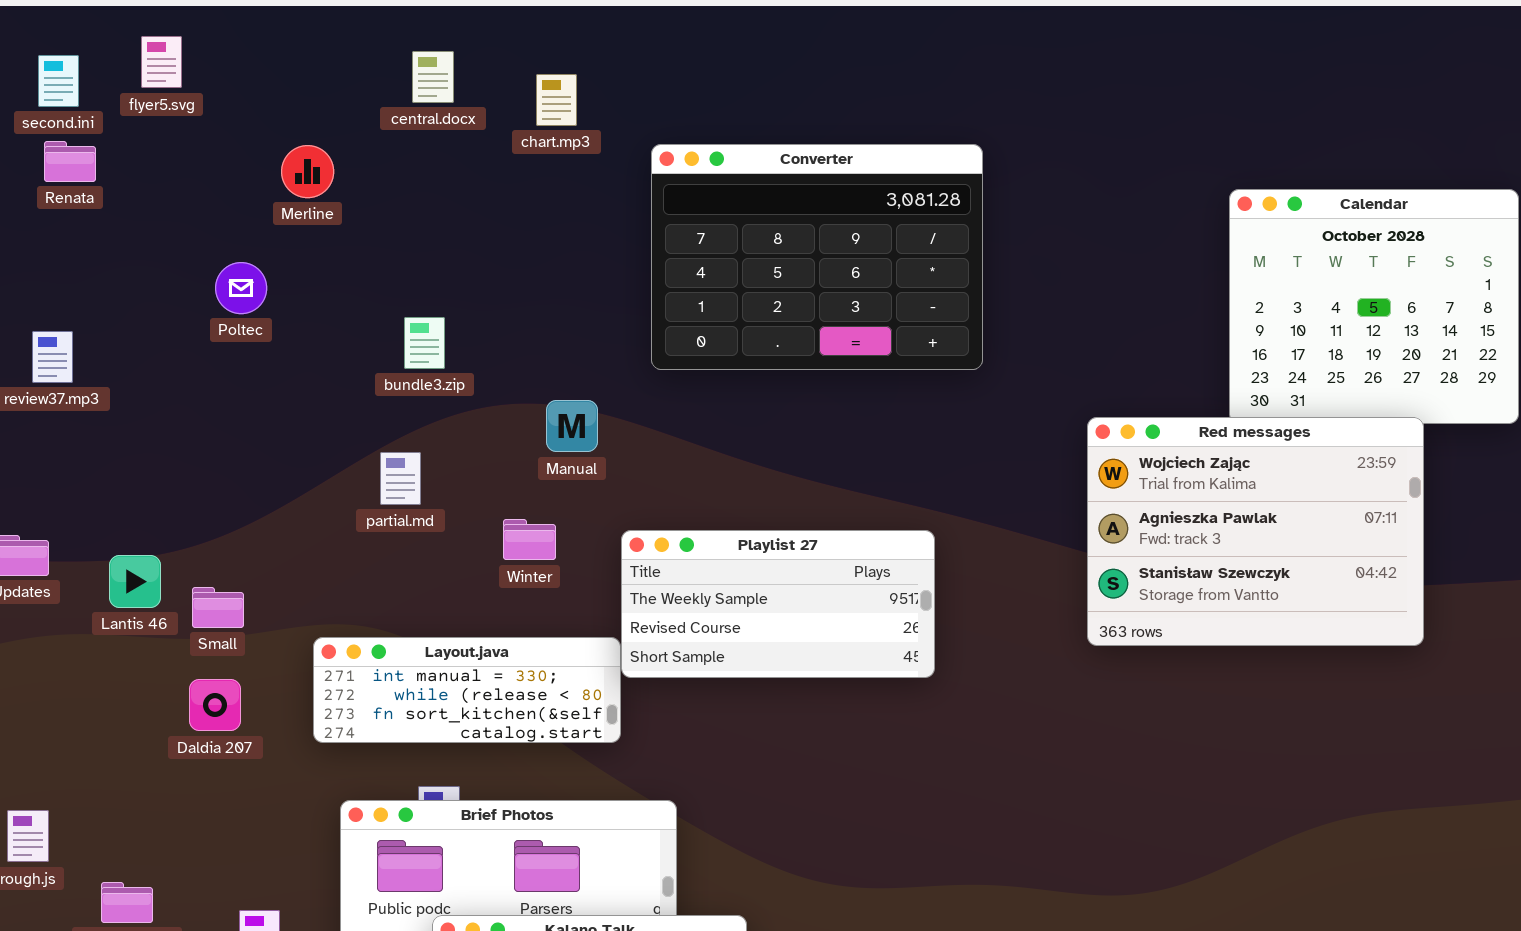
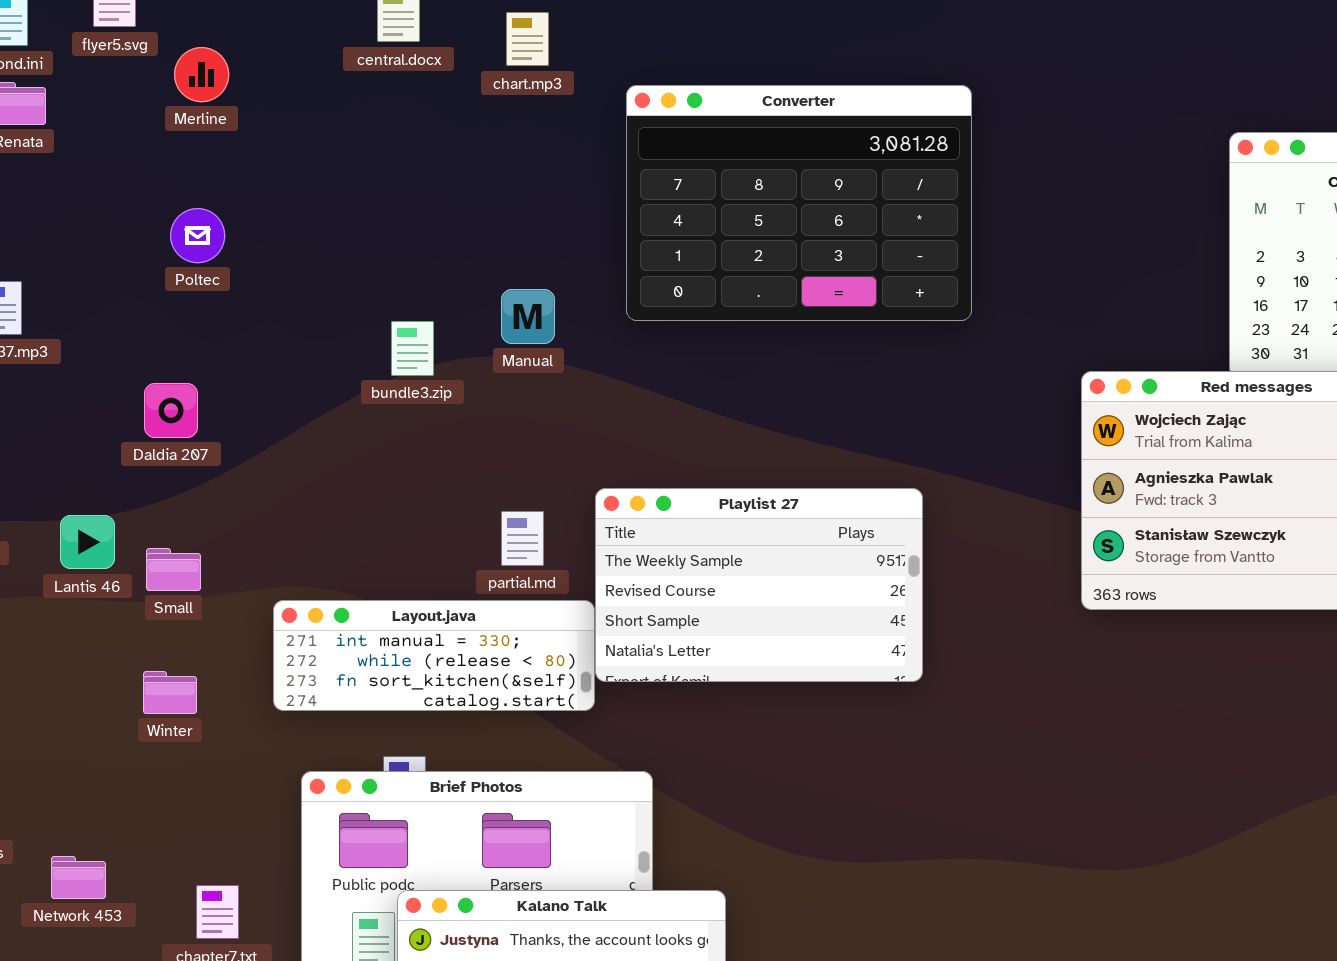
Merline: [281,145,334,198] -> [174,47,229,102], moved
bundle3.zip: [404,317,445,369] -> [391,321,434,376], moved
Manual: [546,400,598,452] -> [501,289,555,344], moved
partial.md: [380,452,421,505] -> [501,511,544,566], moved
Winter: [503,519,556,560] -> [143,671,197,714], moved
Playlist 27: [621,530,935,678] -> [595,488,923,682], resized
Daldia 207: [189,679,241,731] -> [144,383,198,438], moved

